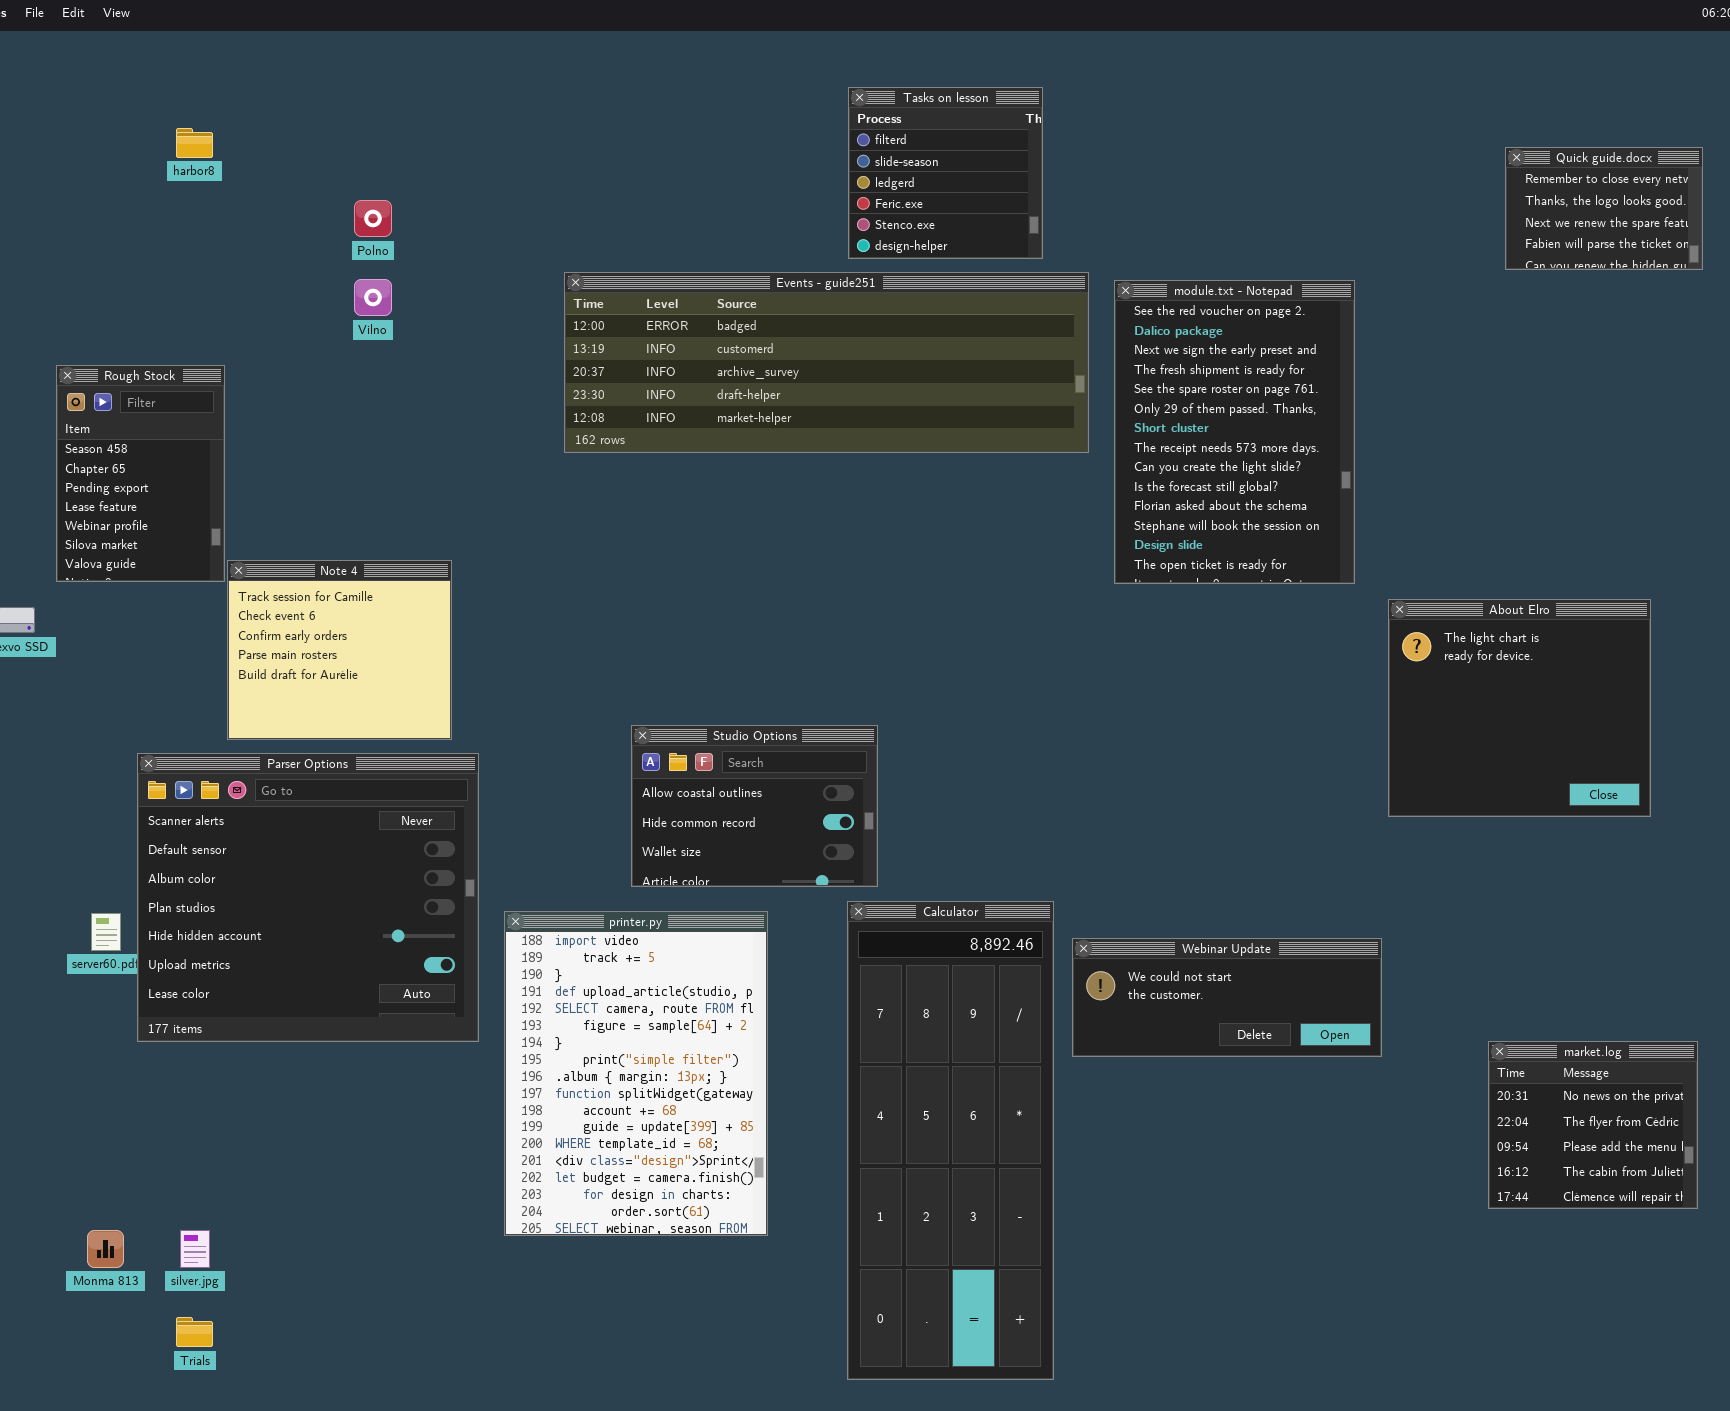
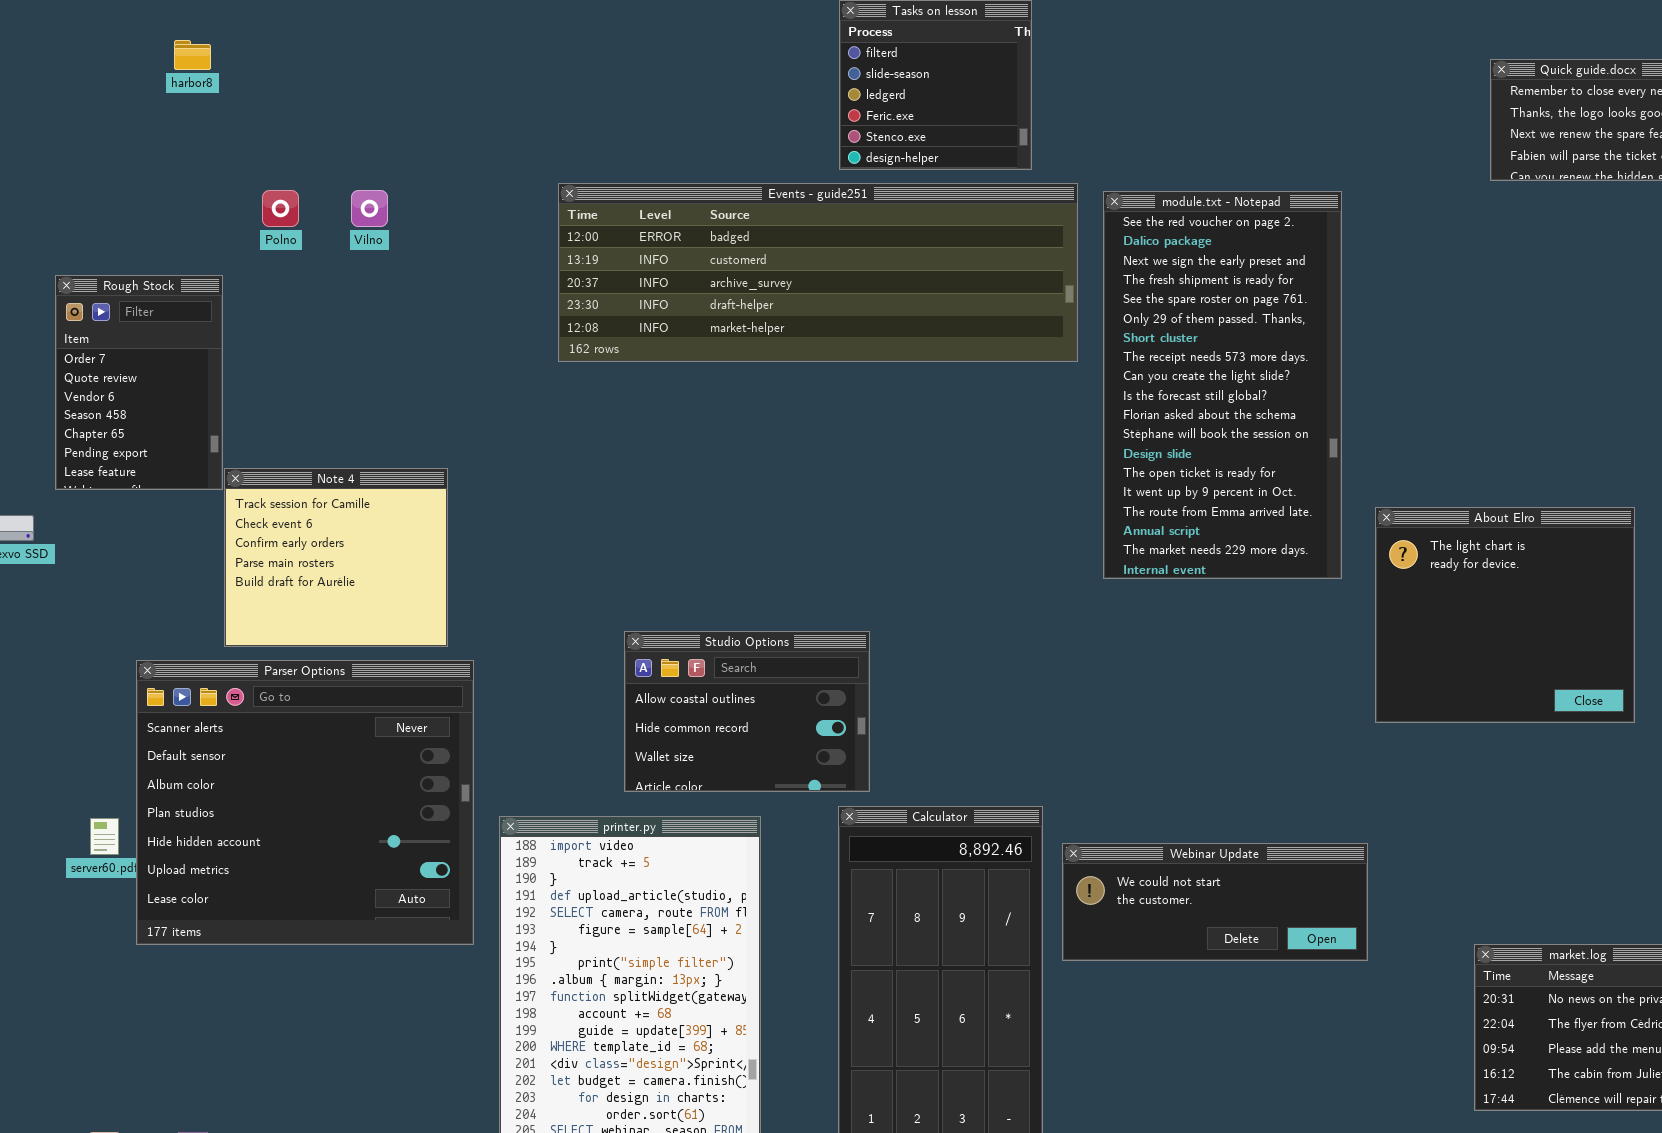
Polno: [354,200,392,237] -> [262,190,299,227], moved
module.txt - Notepad: [1114,280,1355,584] -> [1103,191,1342,579], resized
Rough Stock: [56,365,225,582] -> [55,275,223,490], scrolled up 3 rows

